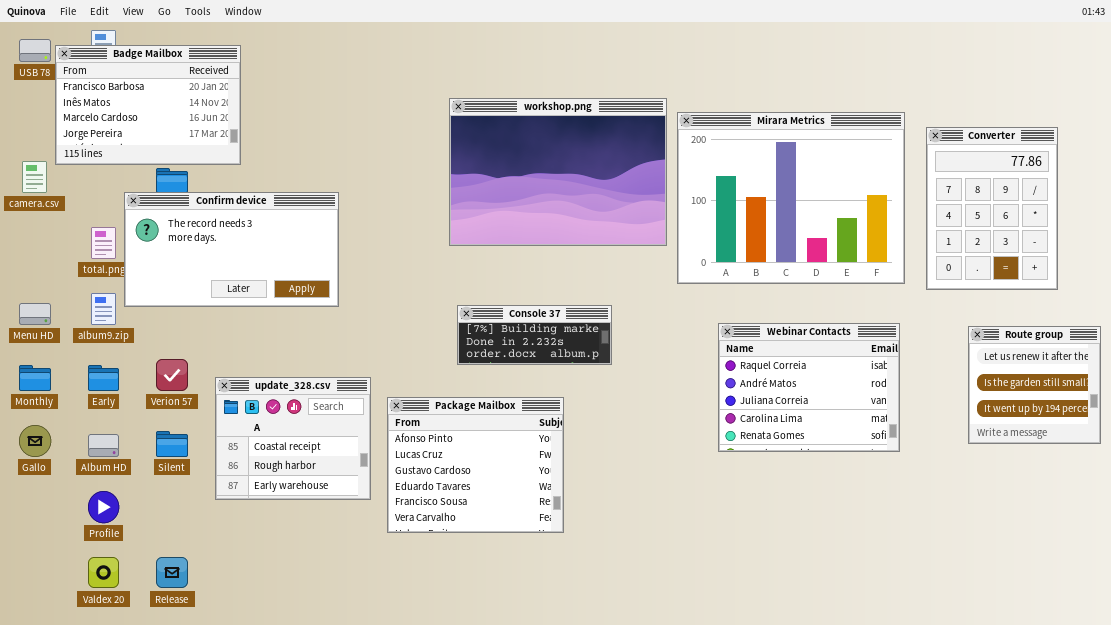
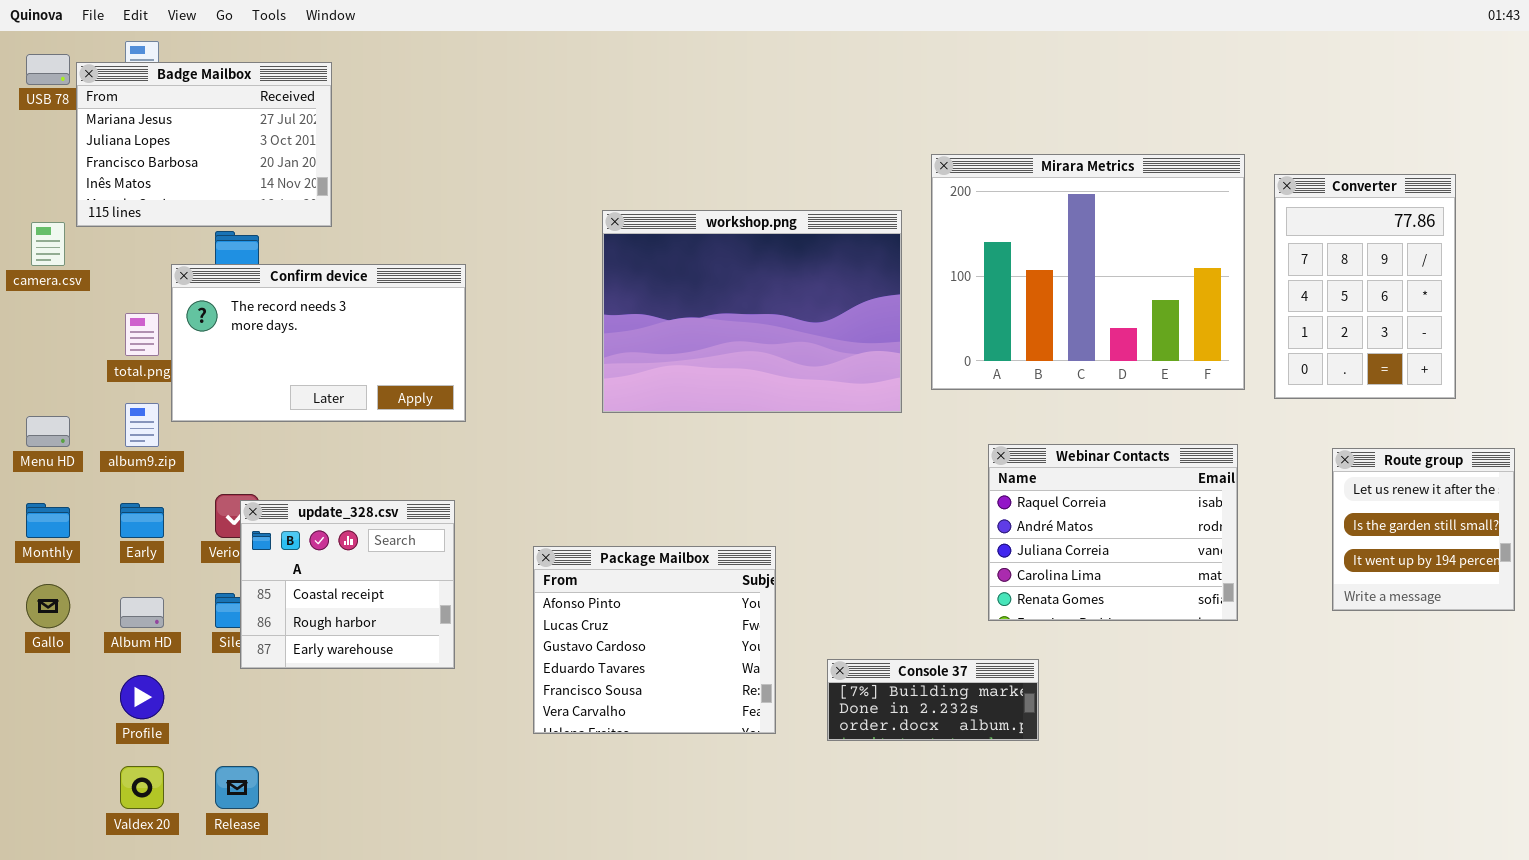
Badge Mailbox: [55,45,241,165] -> [76,62,332,227], scrolled up 2 rows
workshop.png: [449,98,667,246] -> [602,210,902,413], moved
Console 37: [457,305,612,365] -> [827,659,1039,741], moved
update_328.csv: [215,377,371,500] -> [240,500,455,669], moved

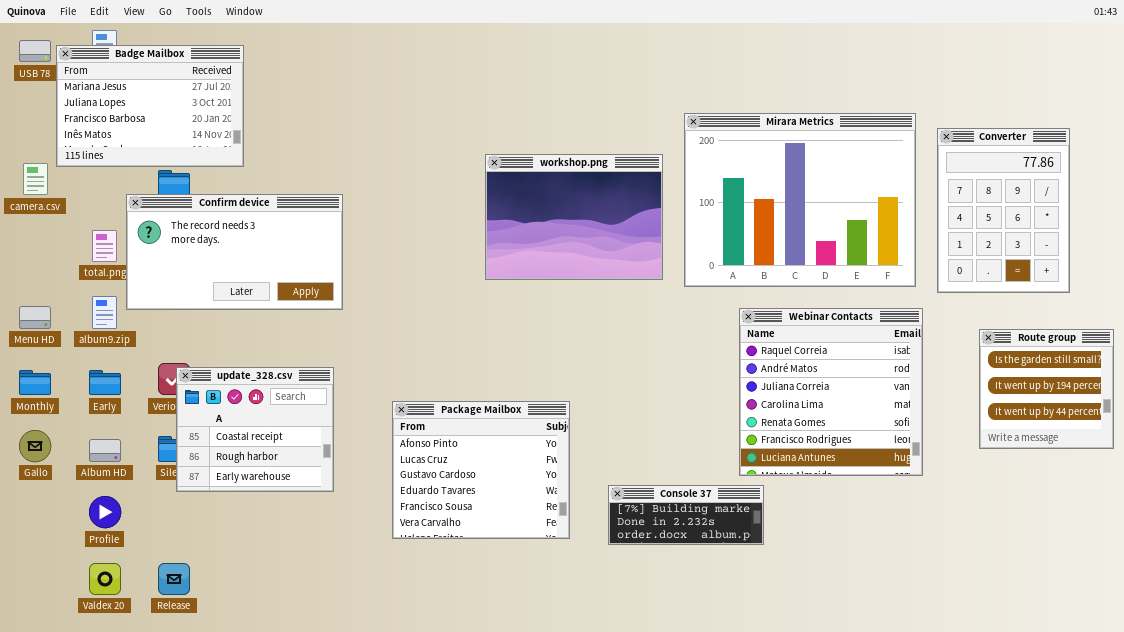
workshop.png: [602,210,902,413] -> [485,154,663,280], resized
Webinar Contacts: [988,444,1238,621] -> [739,308,923,476], moved, resized
Route group: [1332,448,1515,611] -> [979,329,1114,449], scrolled down 1 row

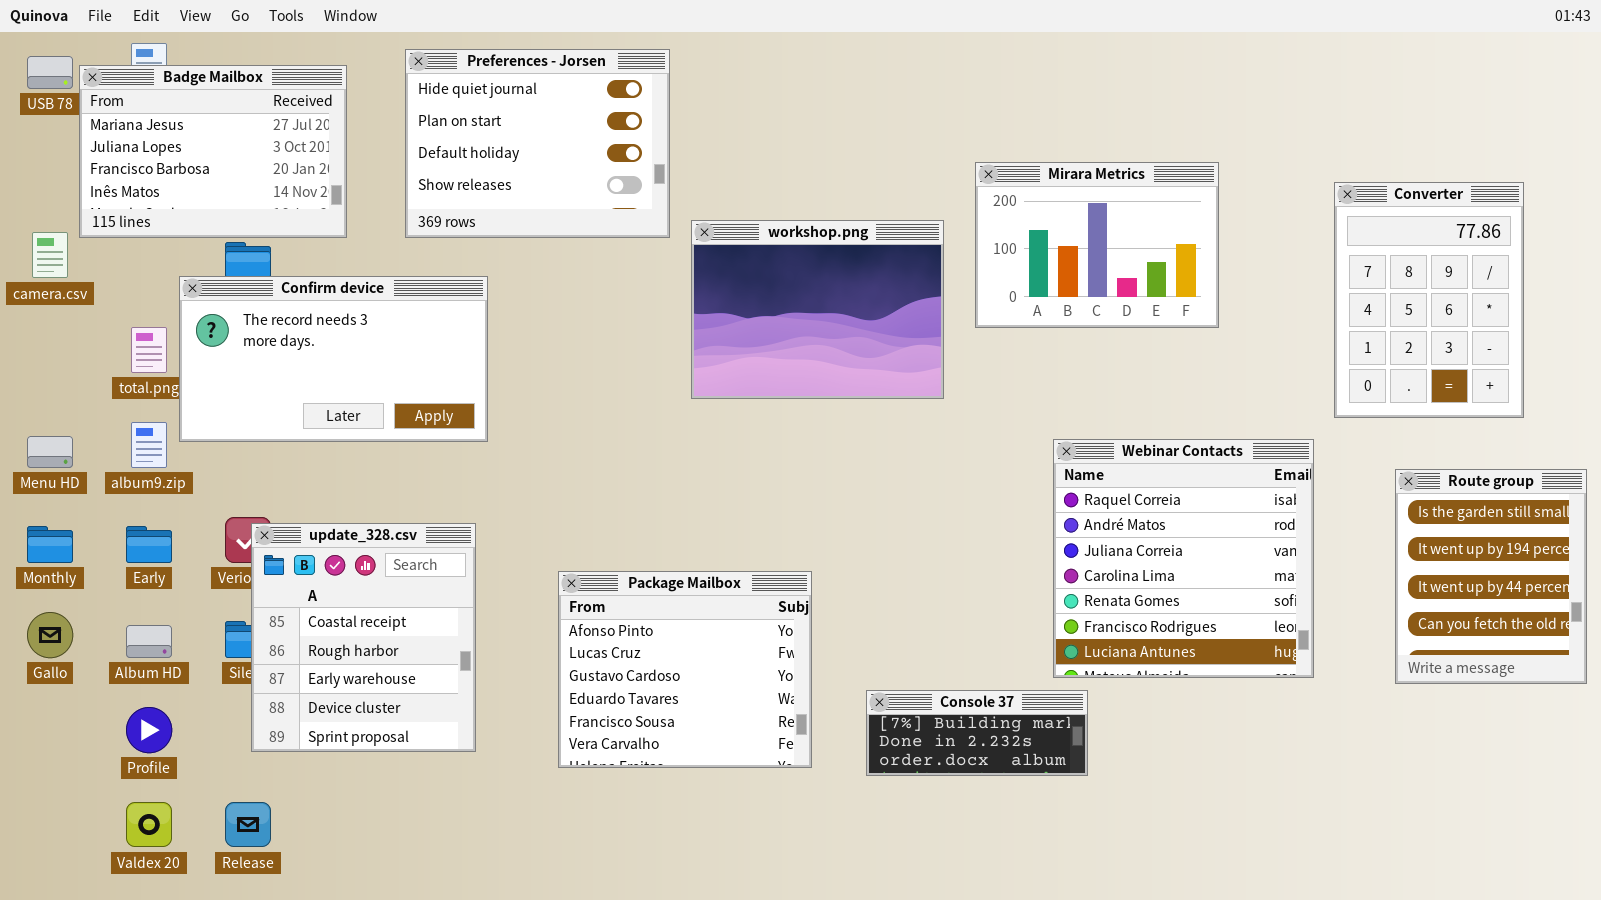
Preferences - Jorsen: none -> [405,49,670,238], opened
Mirara Metrics: [684,113,916,287] -> [975,162,1219,328], resized
Route group: [979,329,1114,449] -> [1395,469,1587,684], resized
update_328.csv: [176,367,334,492] -> [251,523,476,752], resized

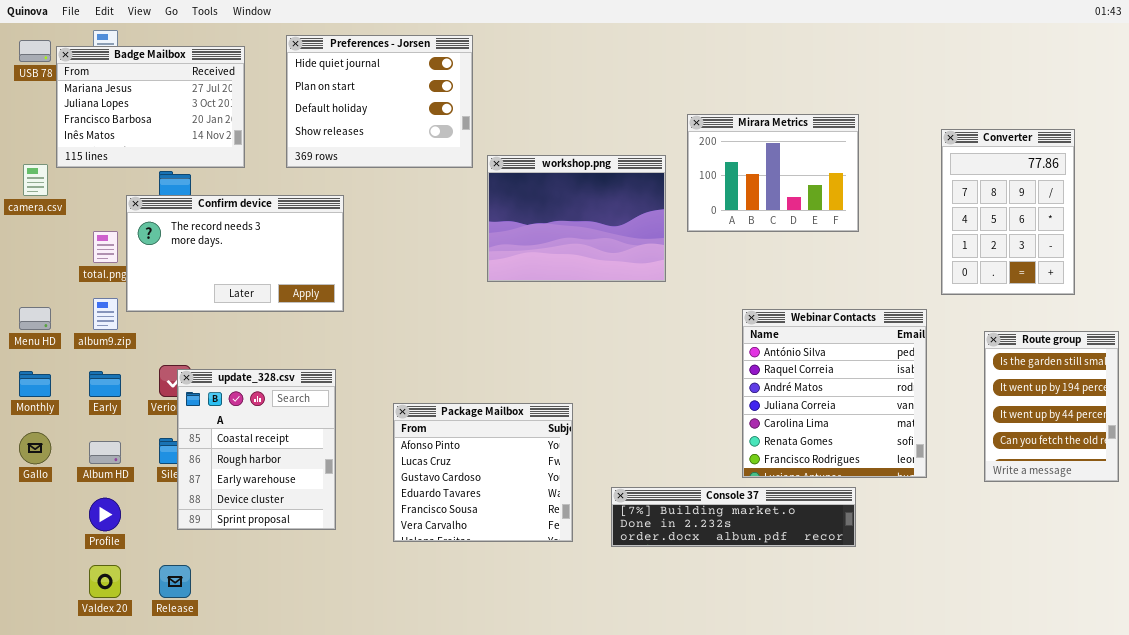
Webinar Contacts: [1053,439,1314,678] -> [742,309,927,478], scrolled up 1 row
Console 37: [866,690,1088,776] -> [611,487,856,547], resized

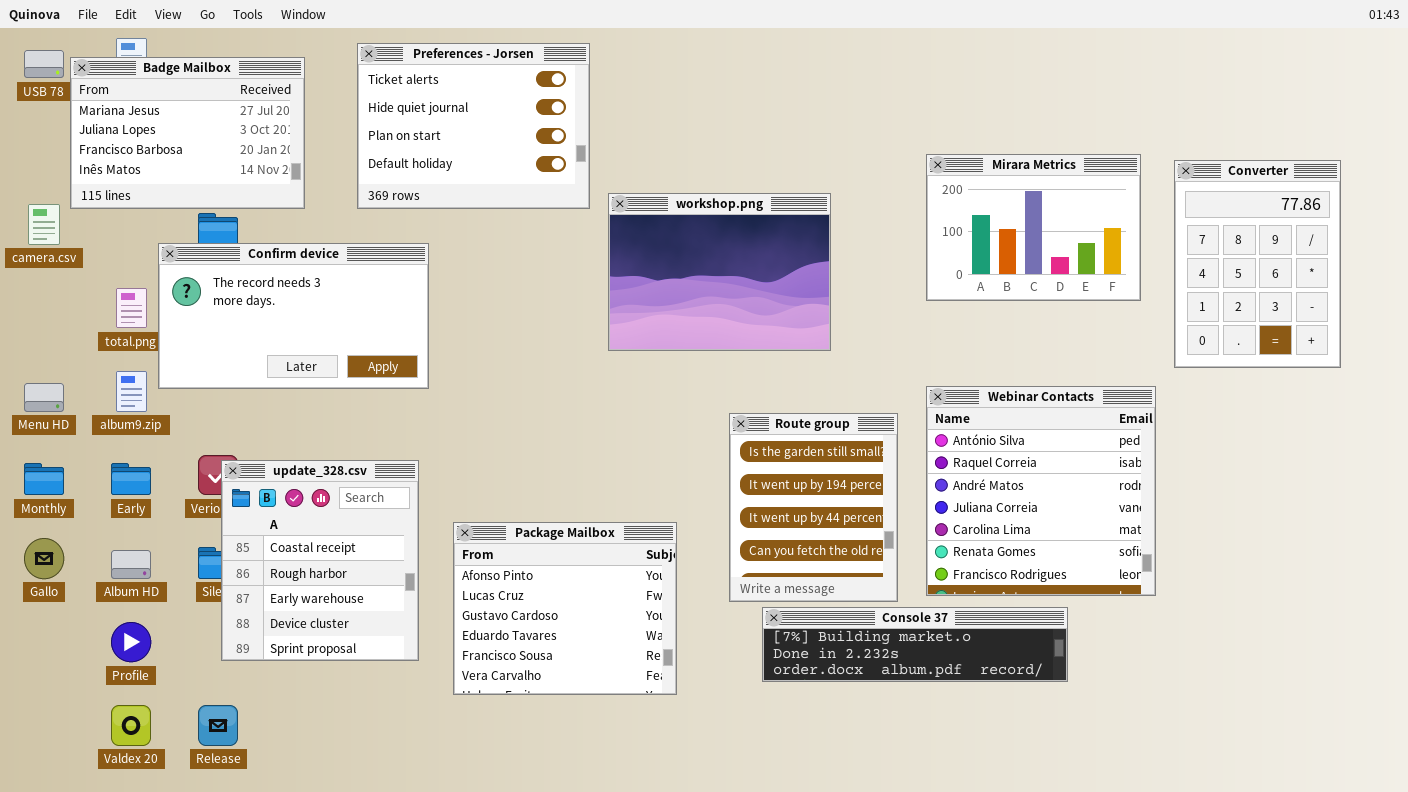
Preferences - Jorsen: [286,35,473,168] -> [357,43,590,209], scrolled up 1 row
Mirara Metrics: [687,114,859,232] -> [926,154,1141,301], moved
Route group: [984,331,1119,482] -> [729,413,898,602], moved
Package Mailbox: [393,403,573,542] -> [453,522,677,695], moved

